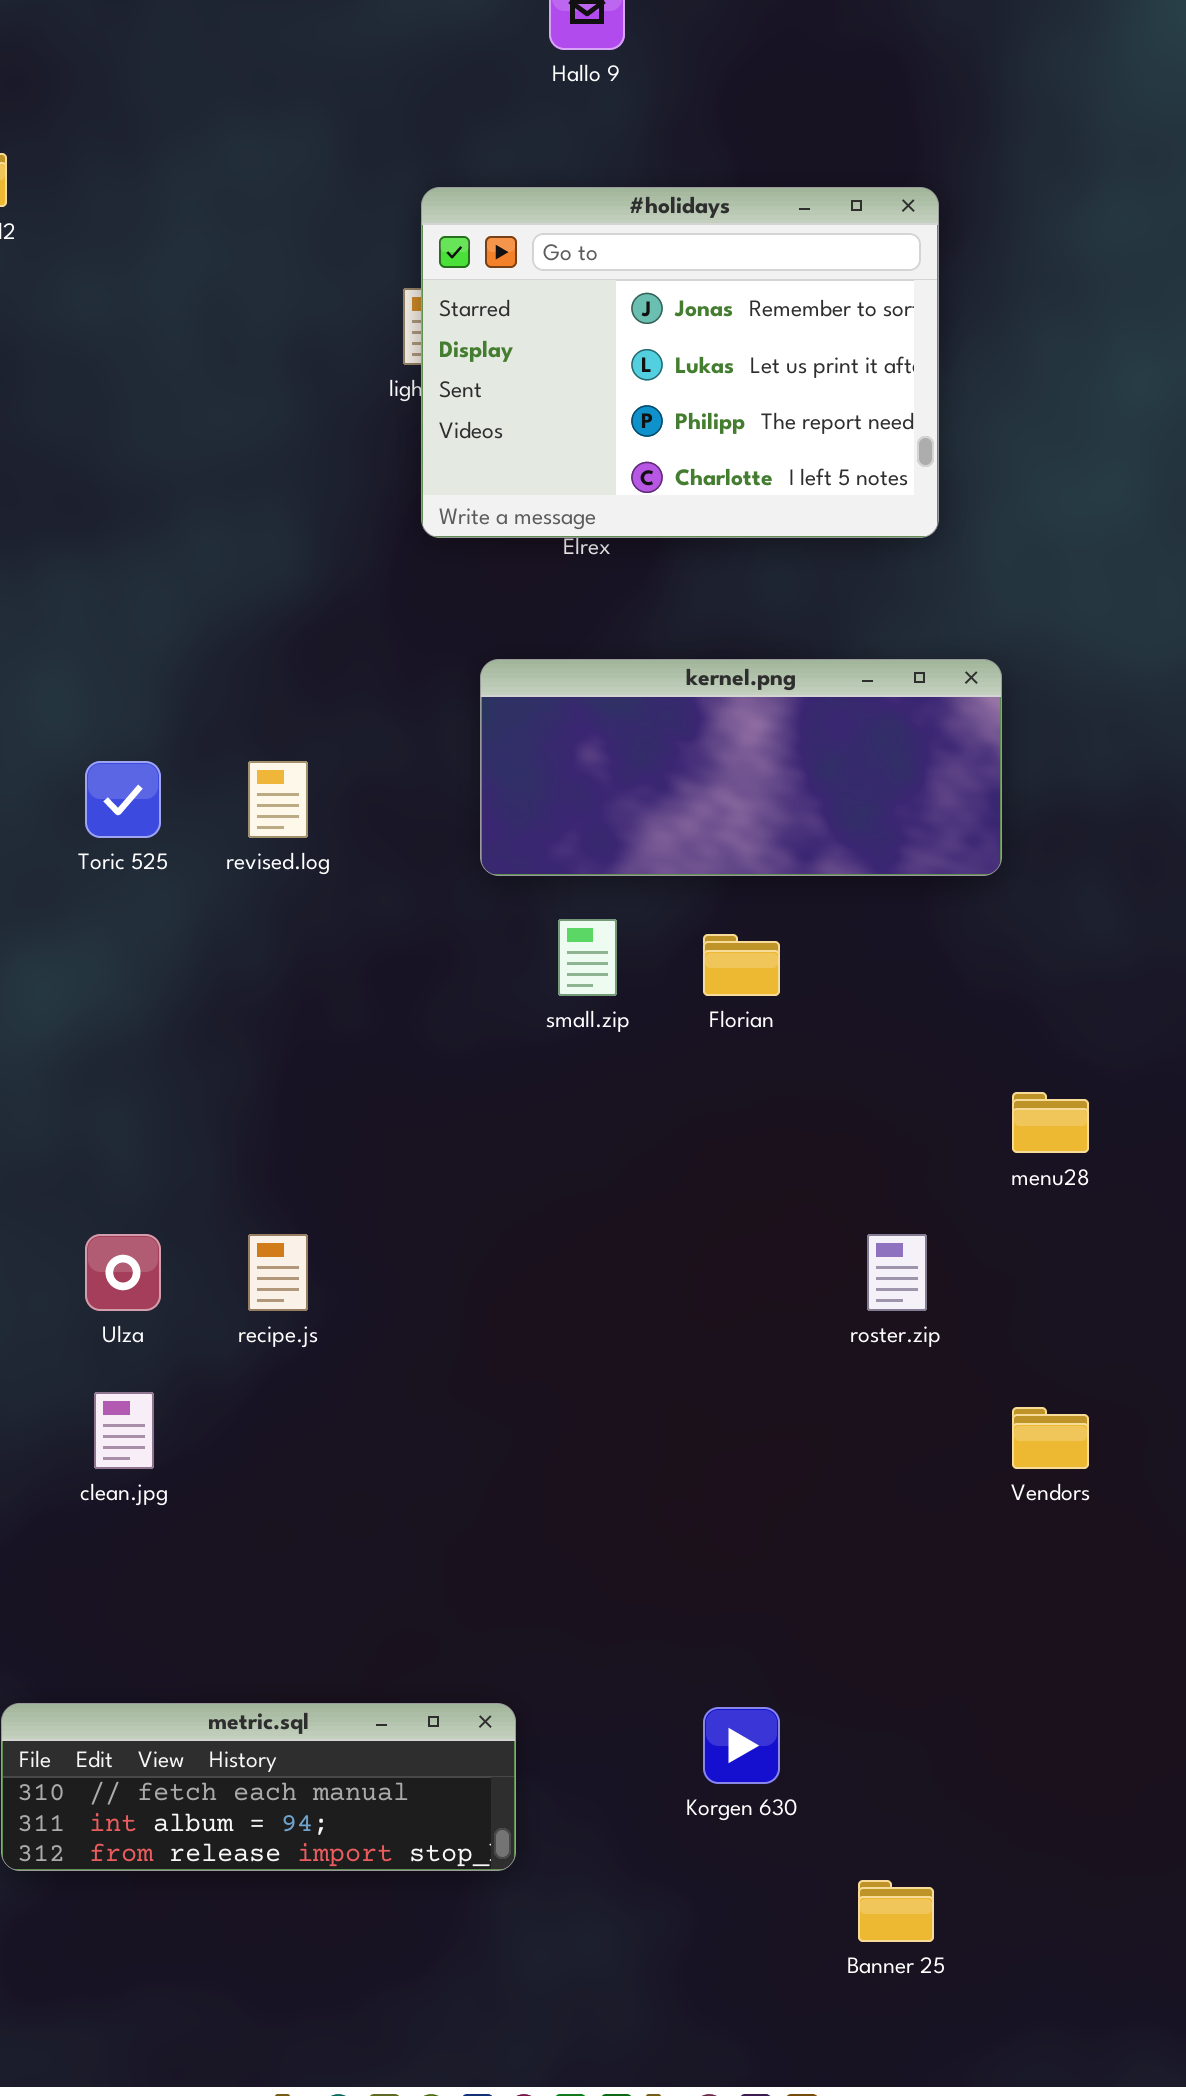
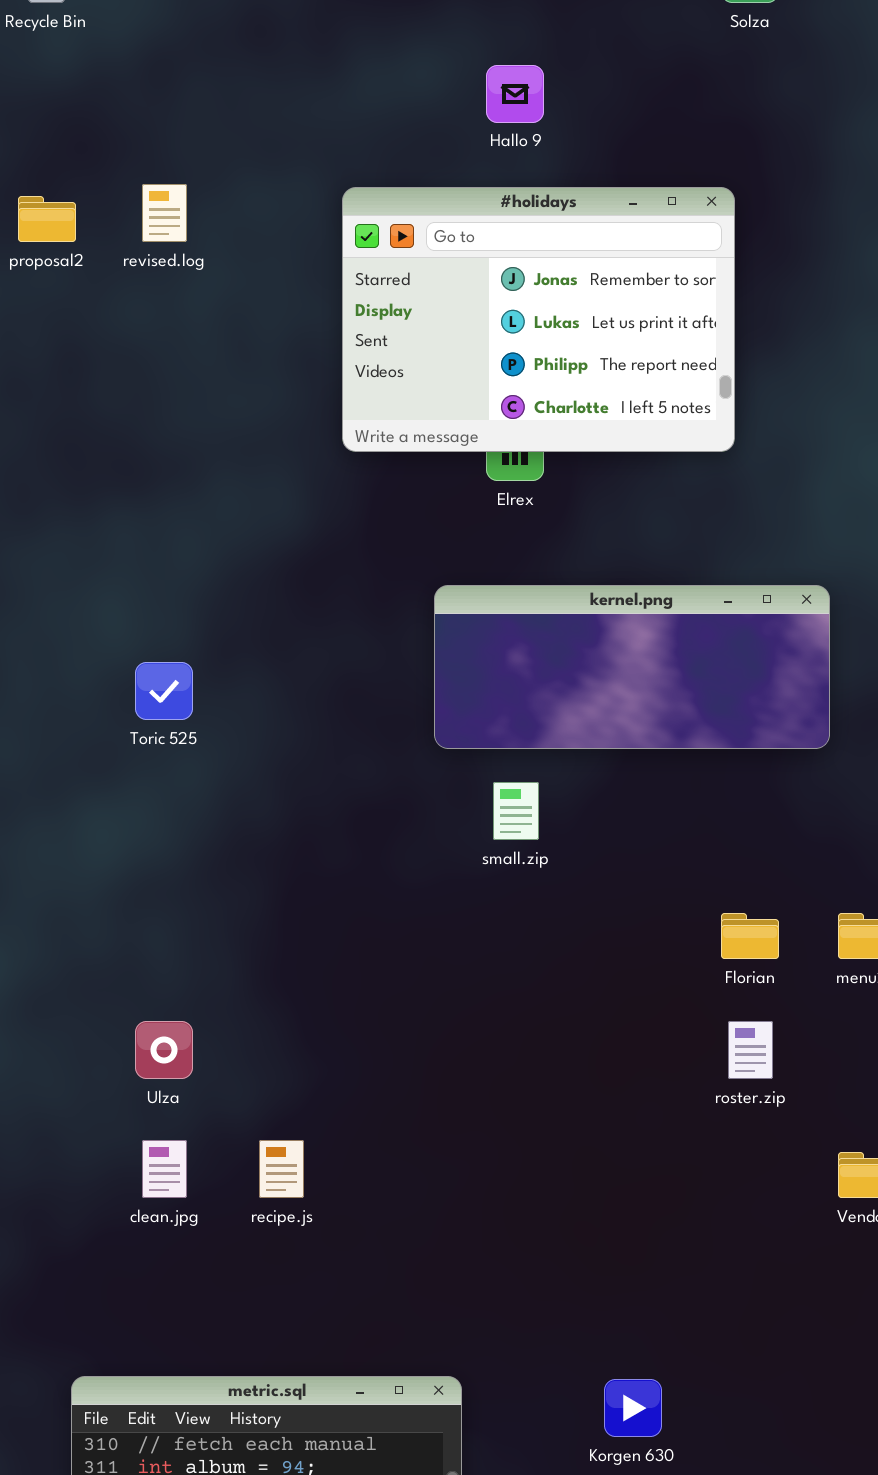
#holidays: [421,187,939,538] -> [342,187,735,452], moved
revised.log: [248,761,308,838] -> [142,184,187,242], moved
Florian: [703,934,780,996] -> [721,913,779,959], moved
recipe.js: [248,1234,308,1311] -> [259,1140,304,1198], moved

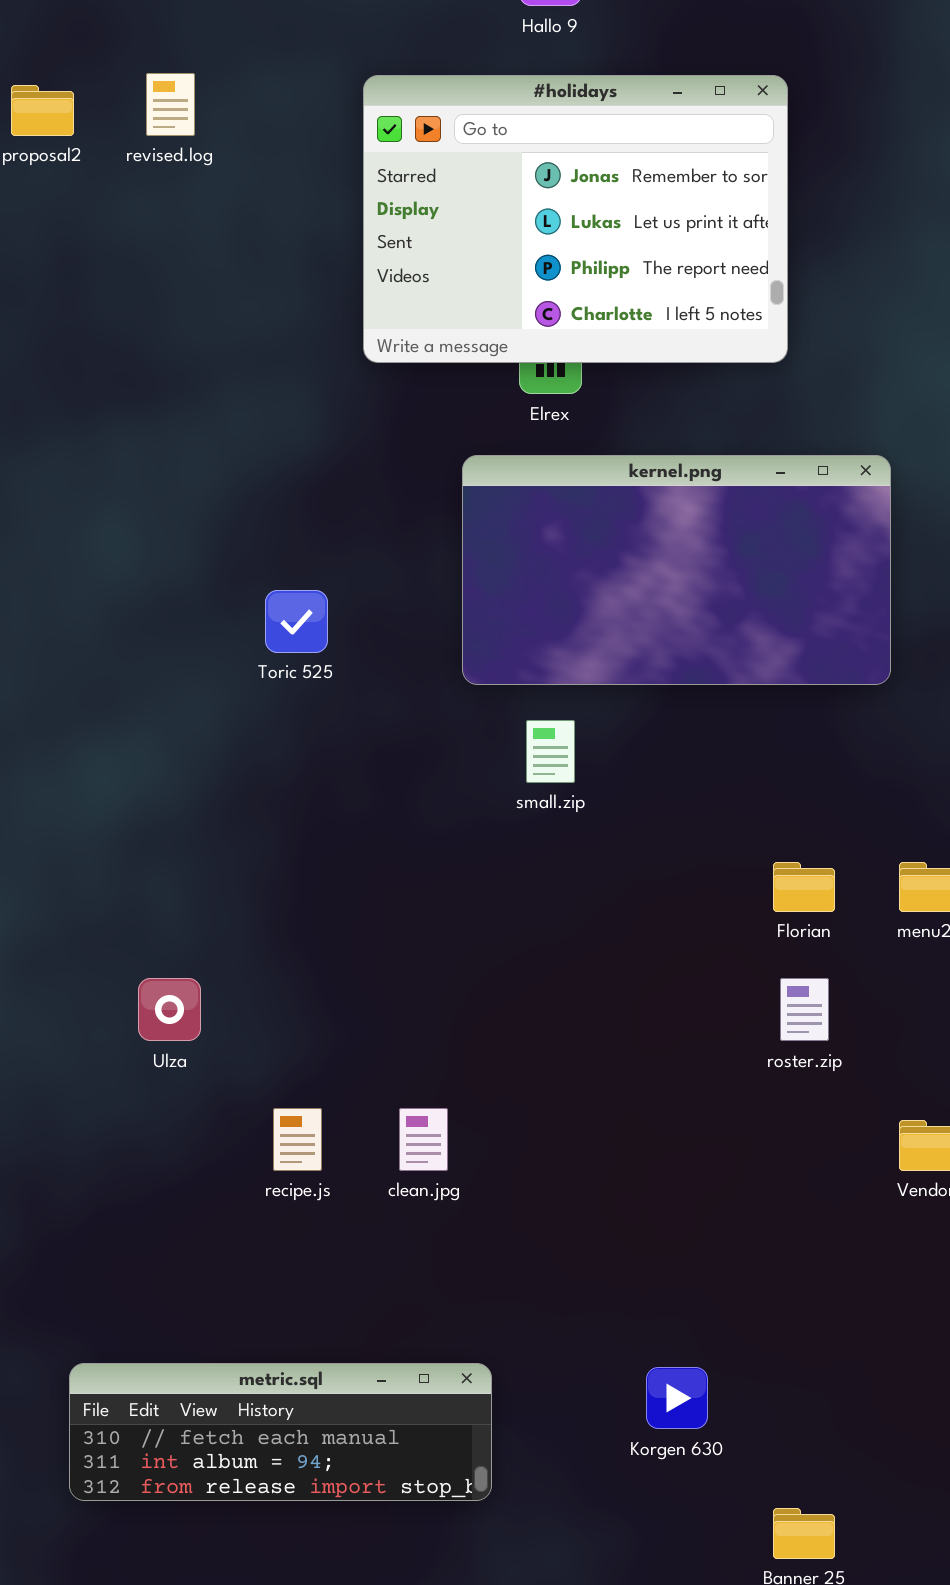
kernel.png: [434,585,830,749] -> [462,455,891,685], resized
Toric 525: [135,662,193,720] -> [265,590,328,653], moved
clean.jpg: [142,1140,187,1198] -> [399,1108,448,1171], moved

